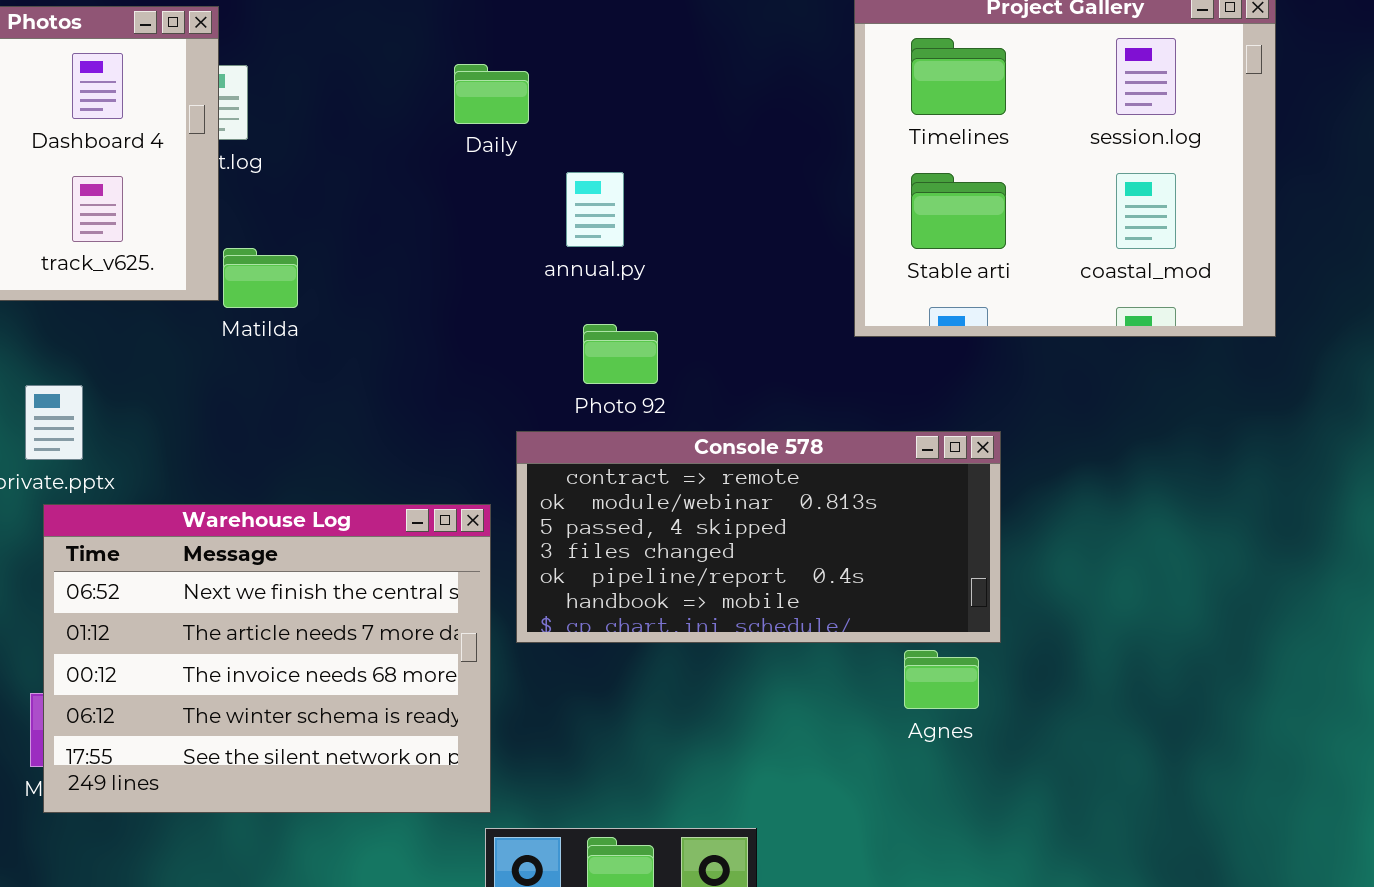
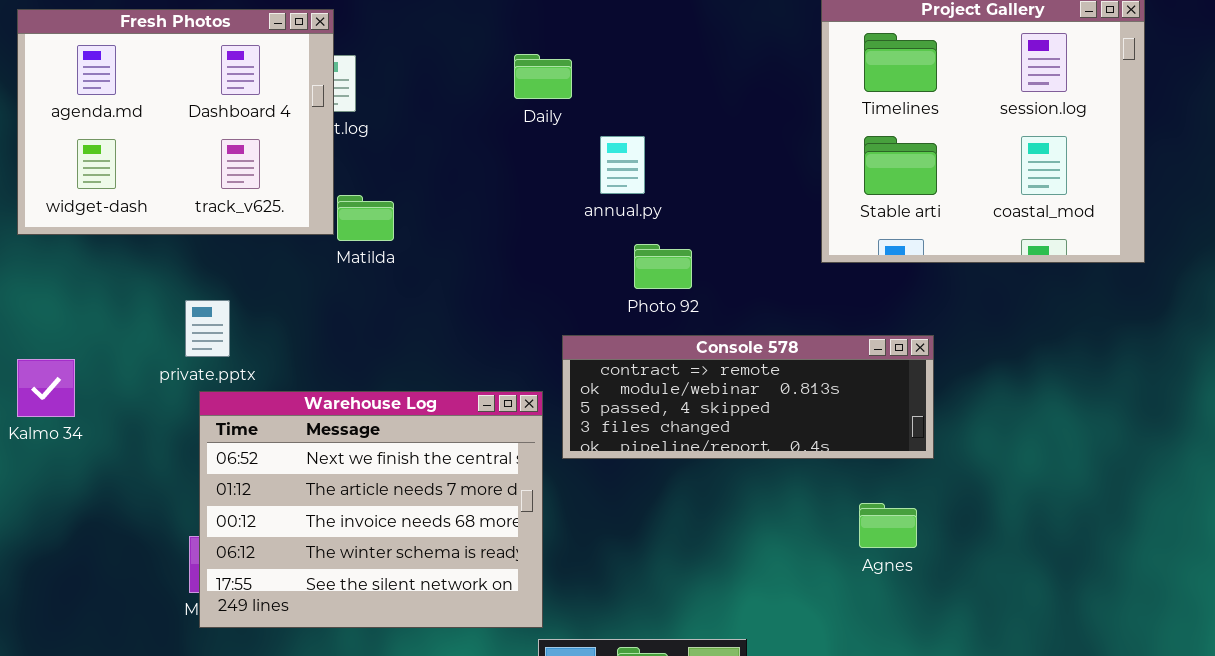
Photo 92: [583,324,658,384] -> [634,244,692,289], moved
Console 578: [516,431,1001,643] -> [562,335,934,459], resized

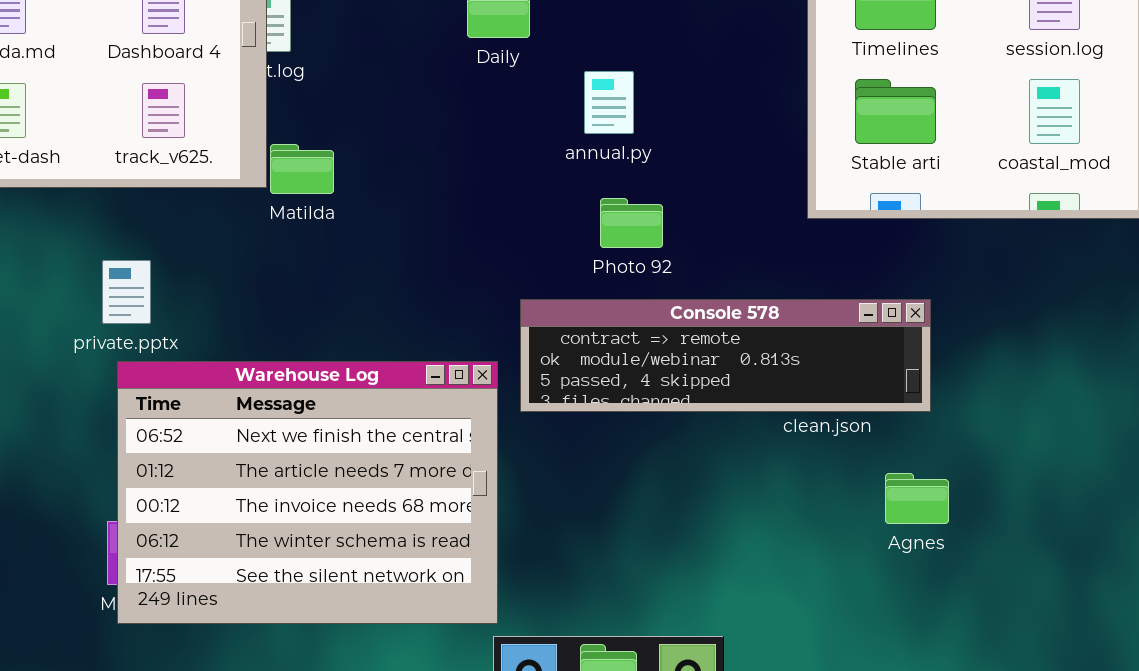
annual.py: [600,136,645,194] -> [584,71,634,134], moved
Console 578: [562,335,934,459] -> [520,299,931,412], resized
Agnes: [859,503,917,548] -> [885,473,949,524], moved

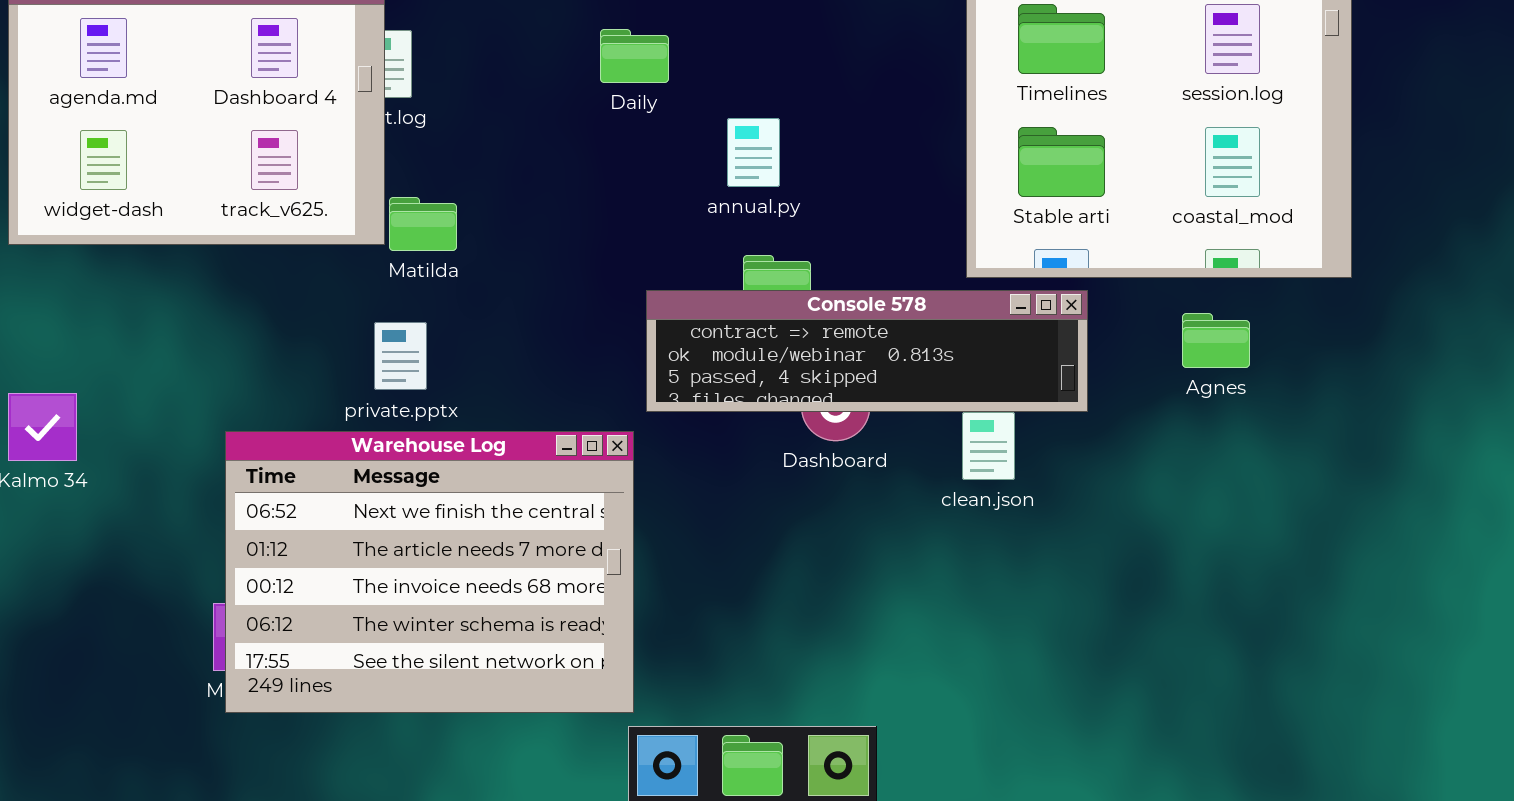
private.pptx: [102,260,151,324] -> [374,322,427,390], moved
Console 578: [520,299,931,412] -> [646,290,1088,412], moved
Agnes: [885,473,949,524] -> [1182,313,1250,368], moved

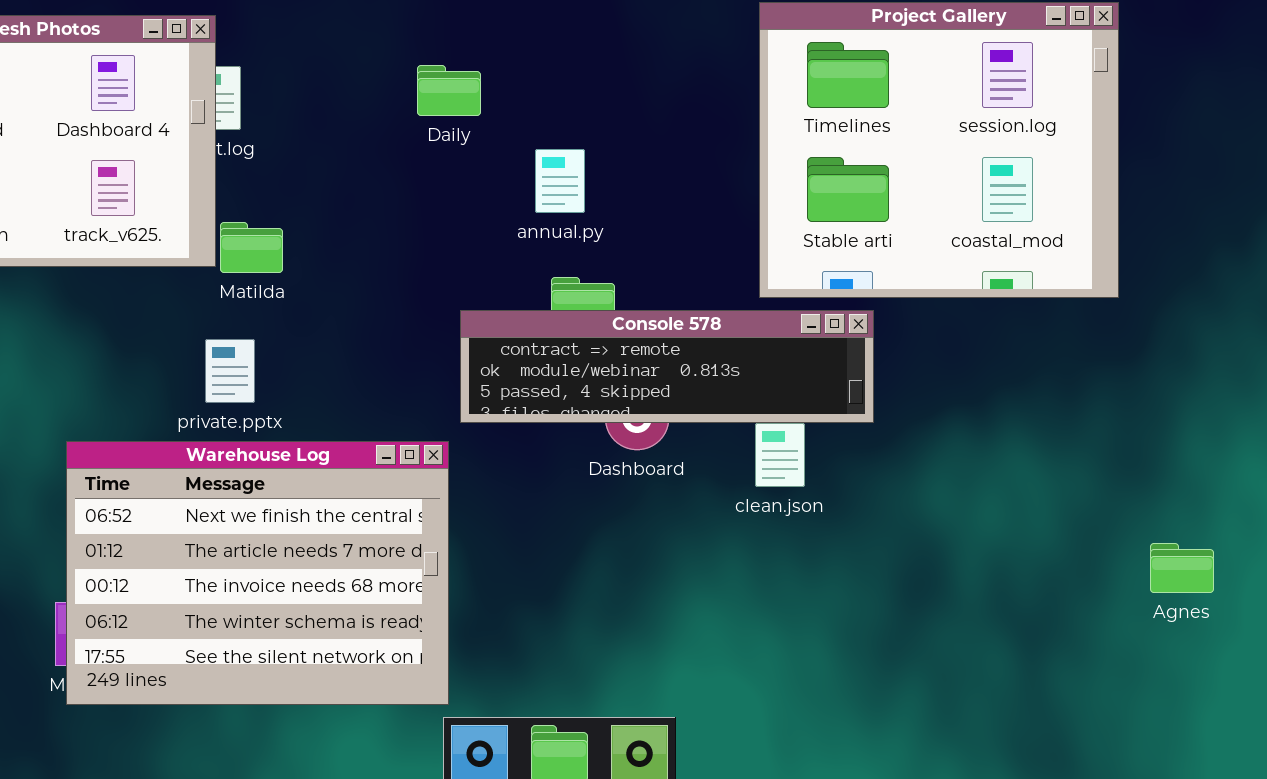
Agnes: [1182,313,1250,368] -> [1150,543,1214,593], moved

